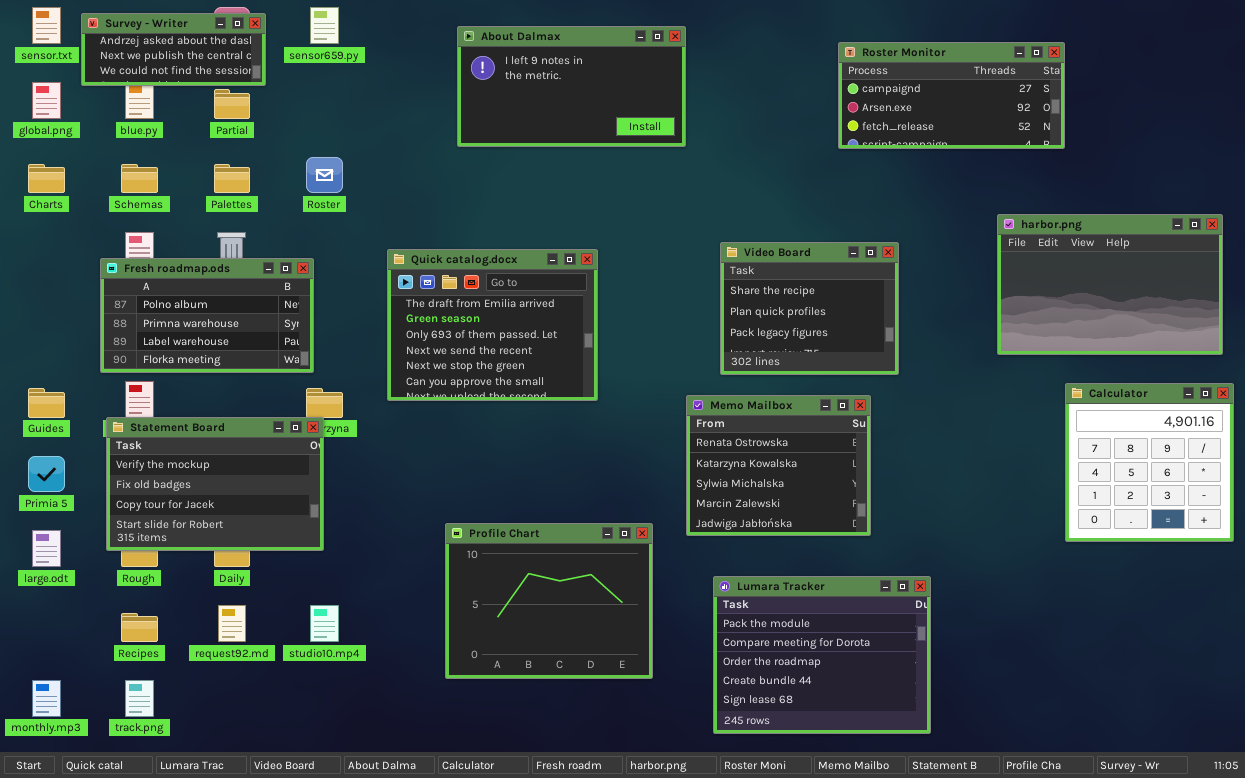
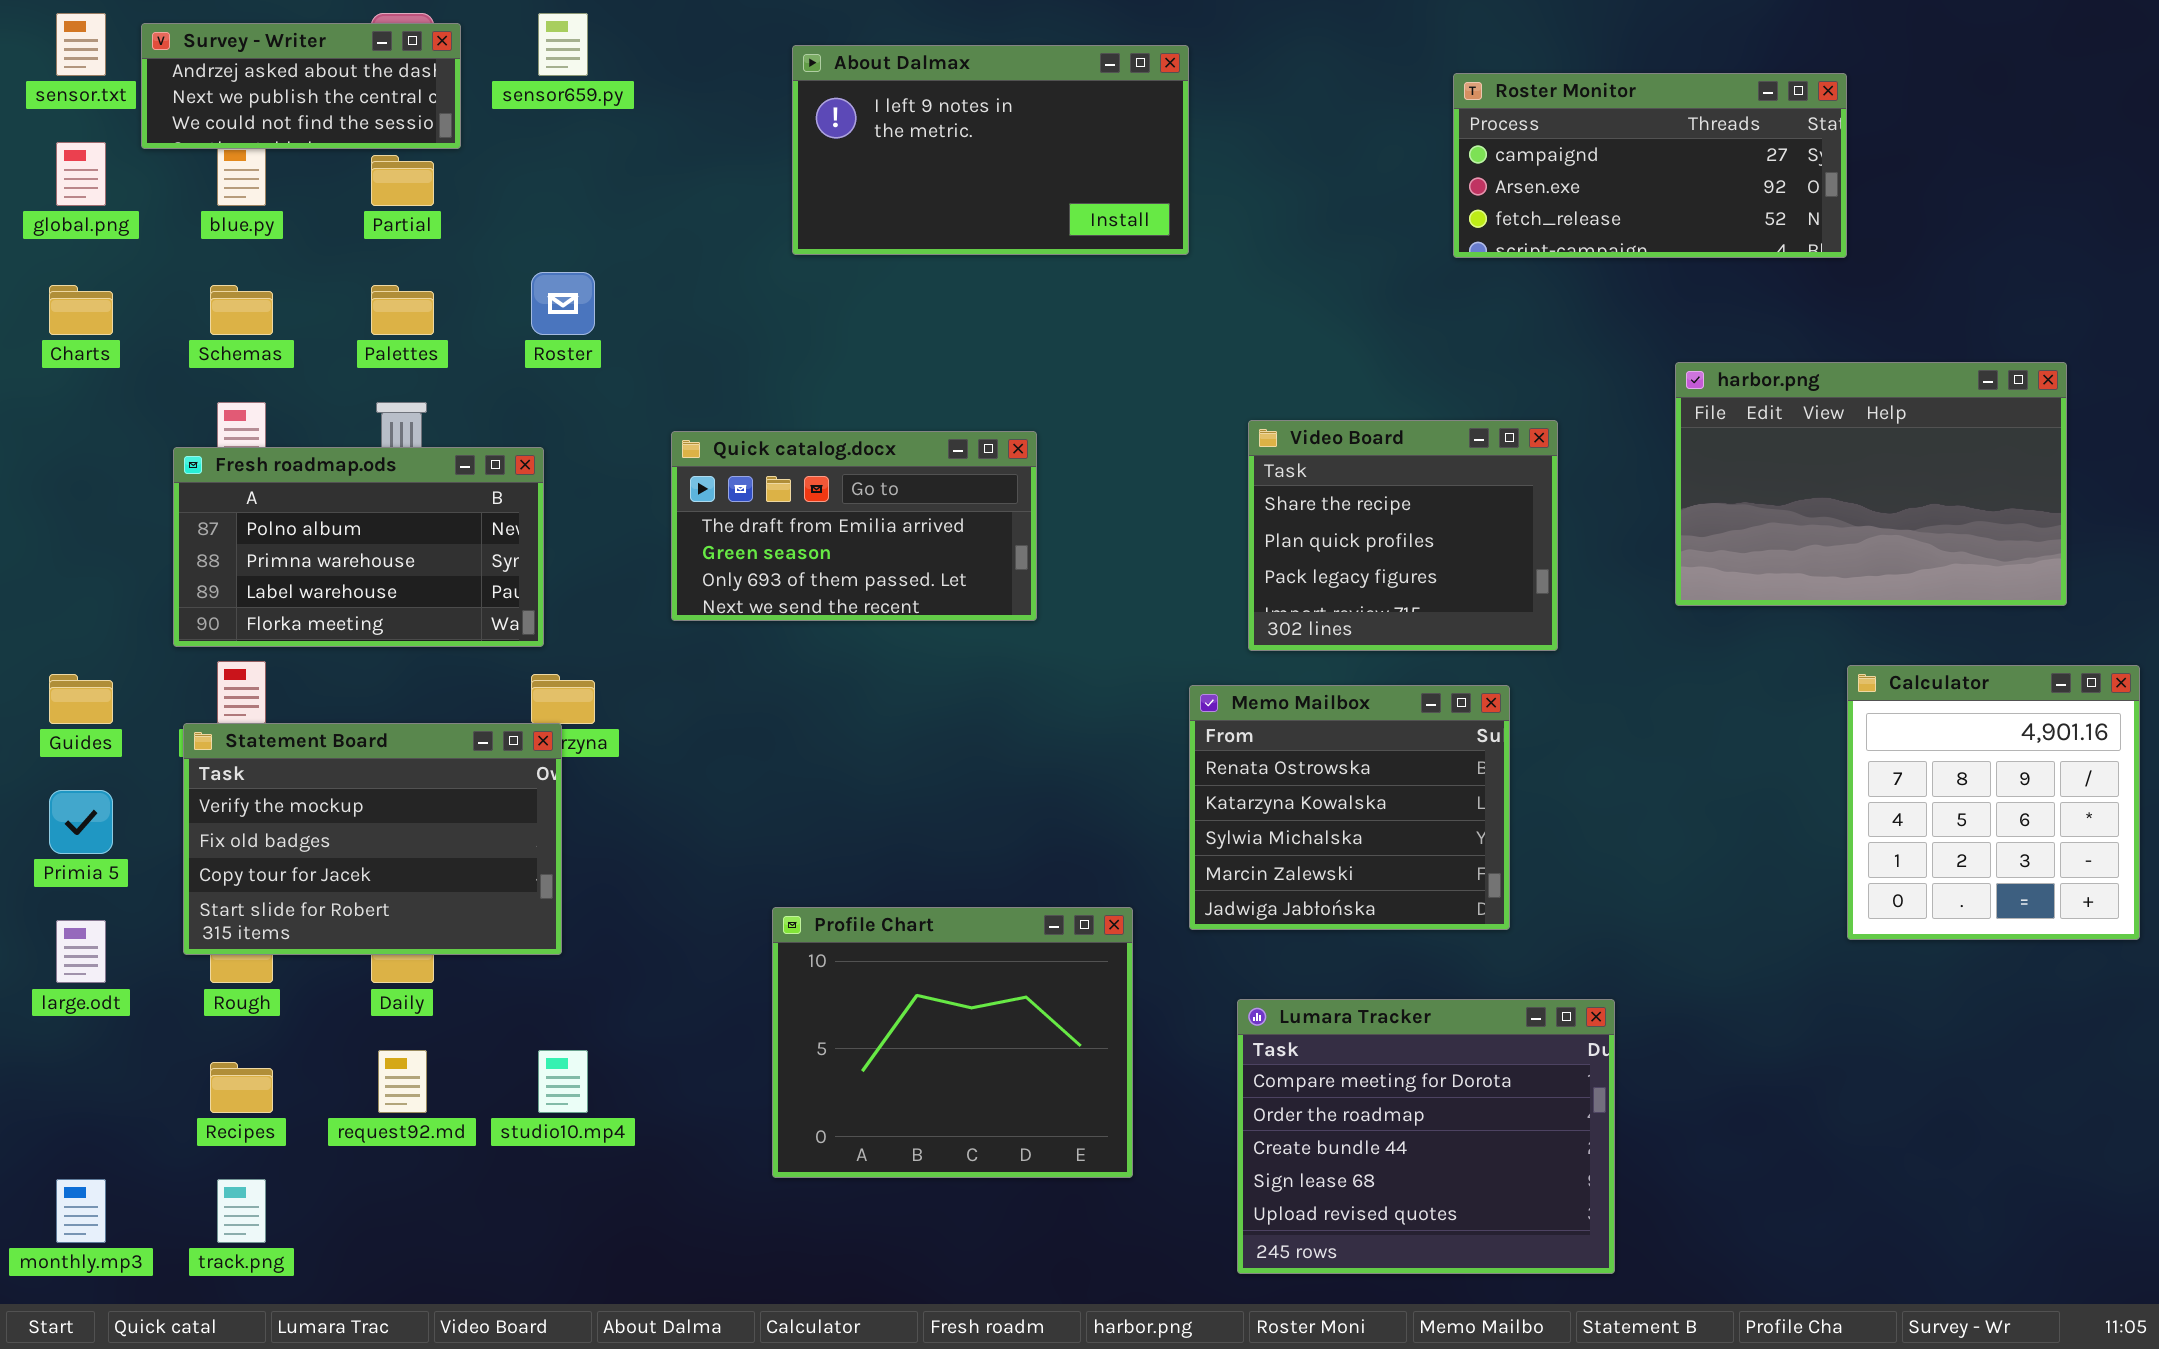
harbor.png: [997,214,1223,355] -> [1675,362,2067,606], moved
Quick catalog.docx: [387,249,598,401] -> [671,431,1037,621], resized
Lumara Tracker: [713,576,931,734] -> [1237,999,1615,1274], scrolled down 1 row

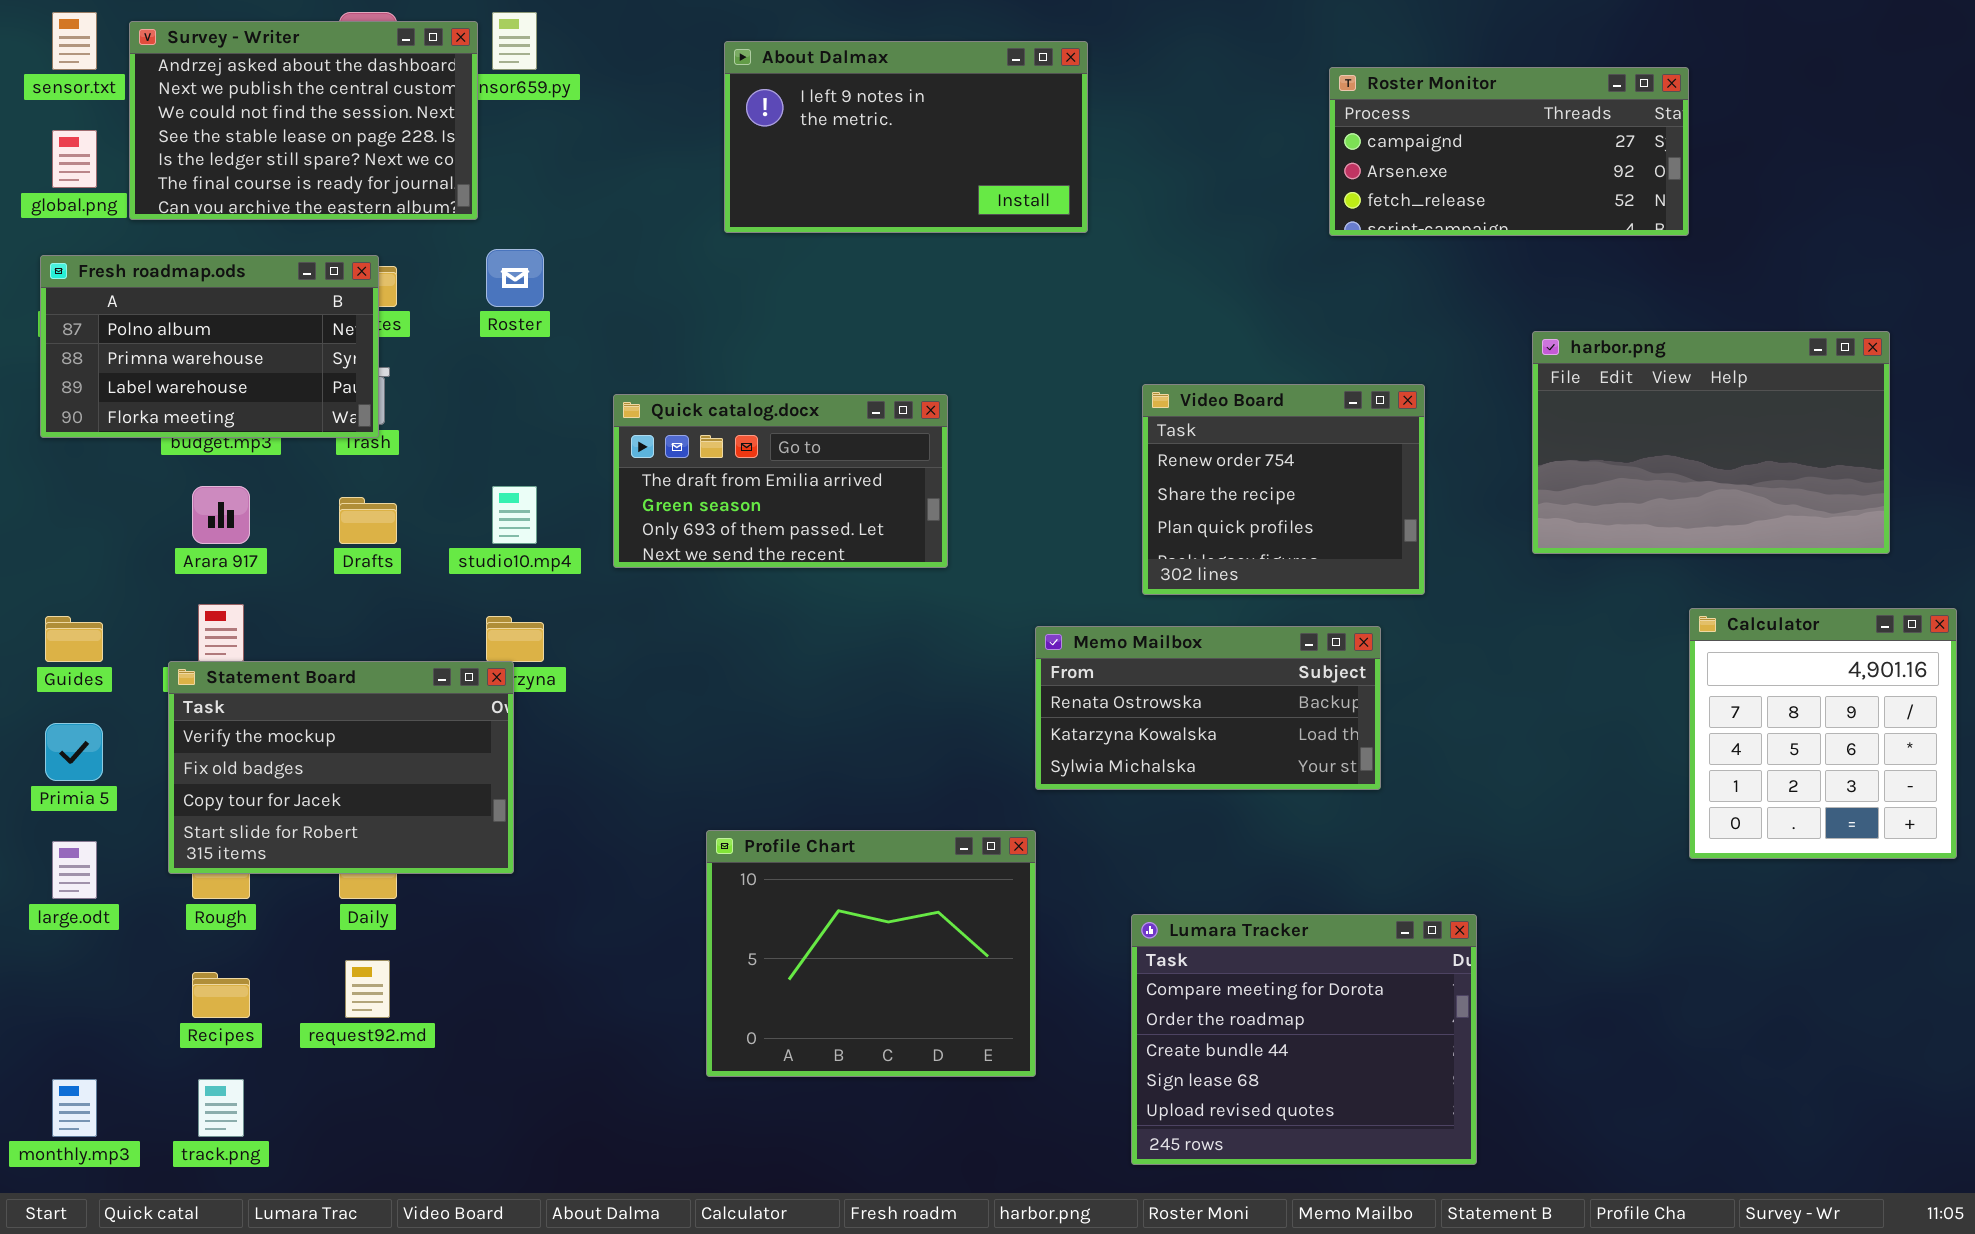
Survey - Writer: [141,23,461,149] -> [129,21,478,220], resized
Video Board: [1248,420,1558,651] -> [1142,384,1425,595], scrolled up 1 row
Fresh roadmap.ods: [173,447,544,647] -> [40,255,379,438], moved
Memo Mailbox: [1189,685,1510,930] -> [1035,626,1381,790], resized
studio10.mp4: [538,1050,588,1113] -> [492,486,537,544], moved

